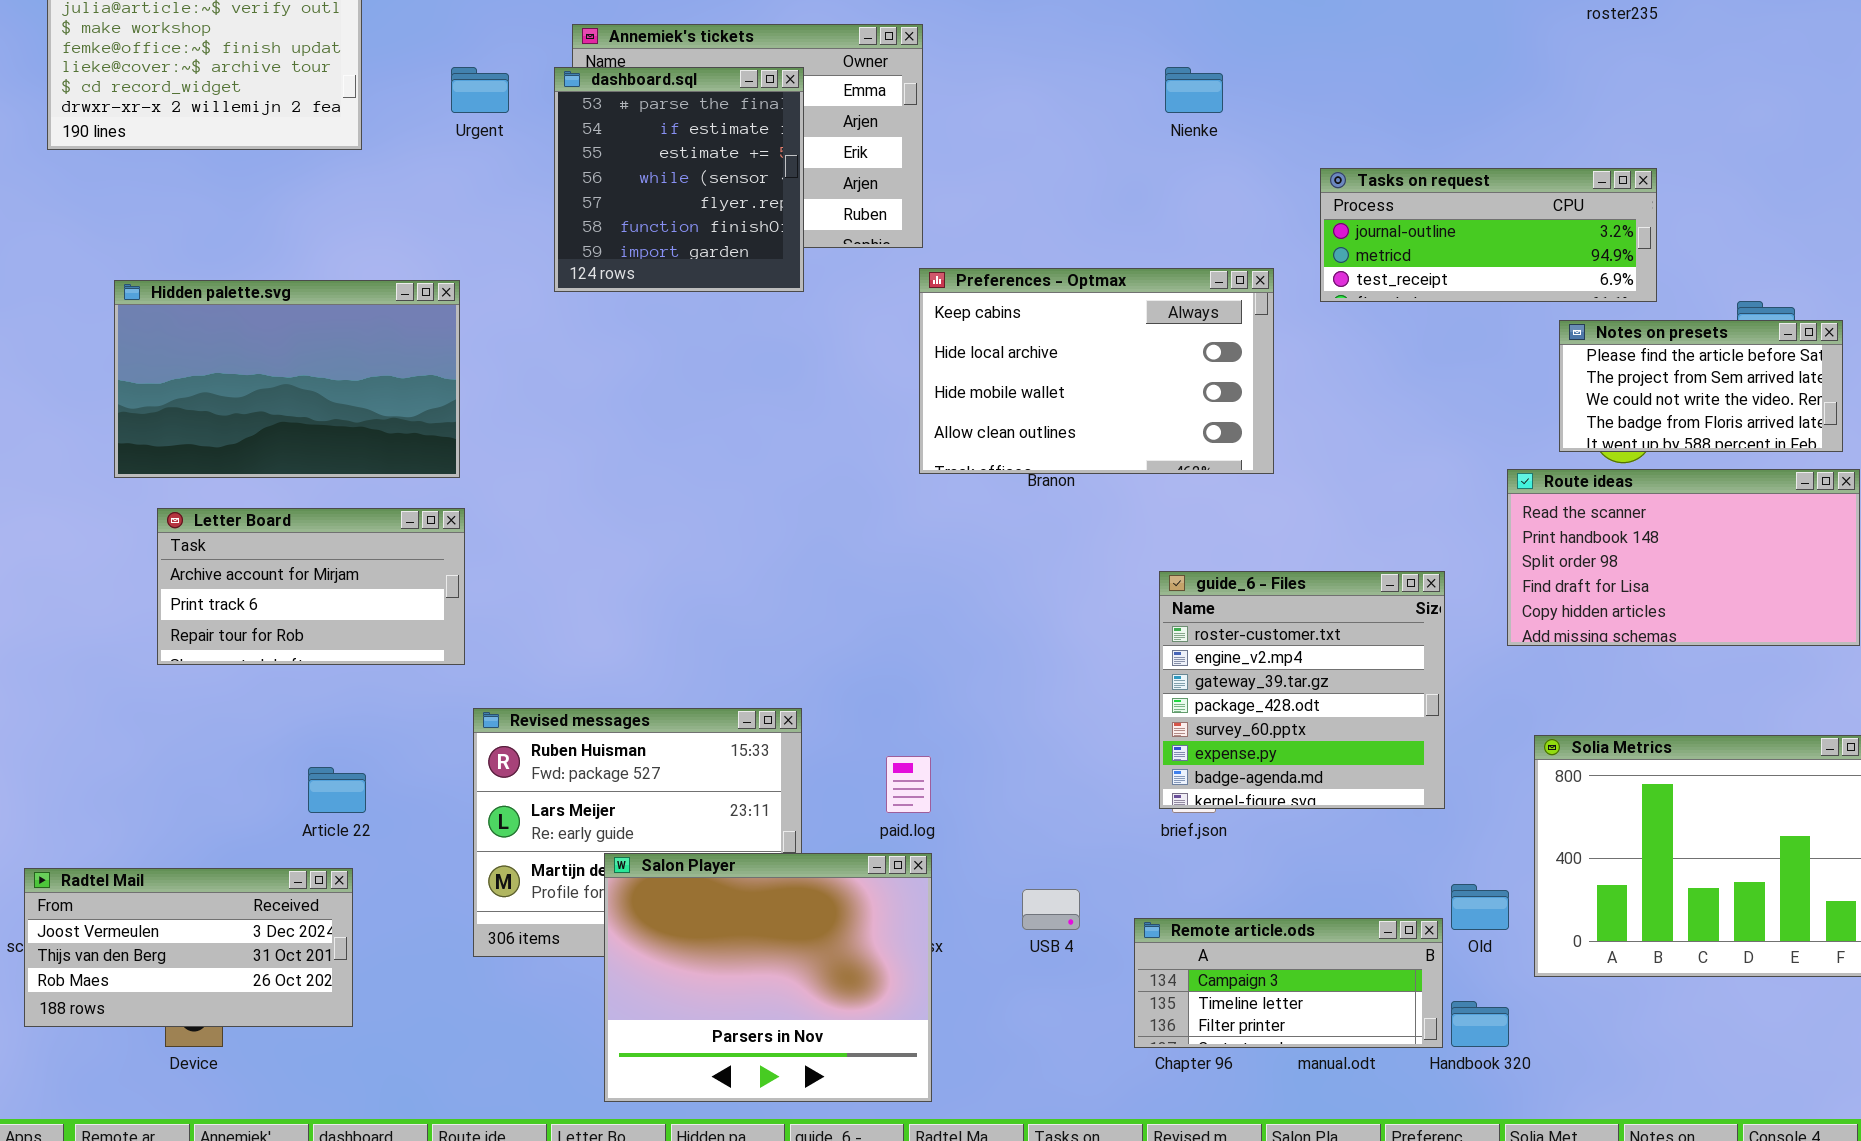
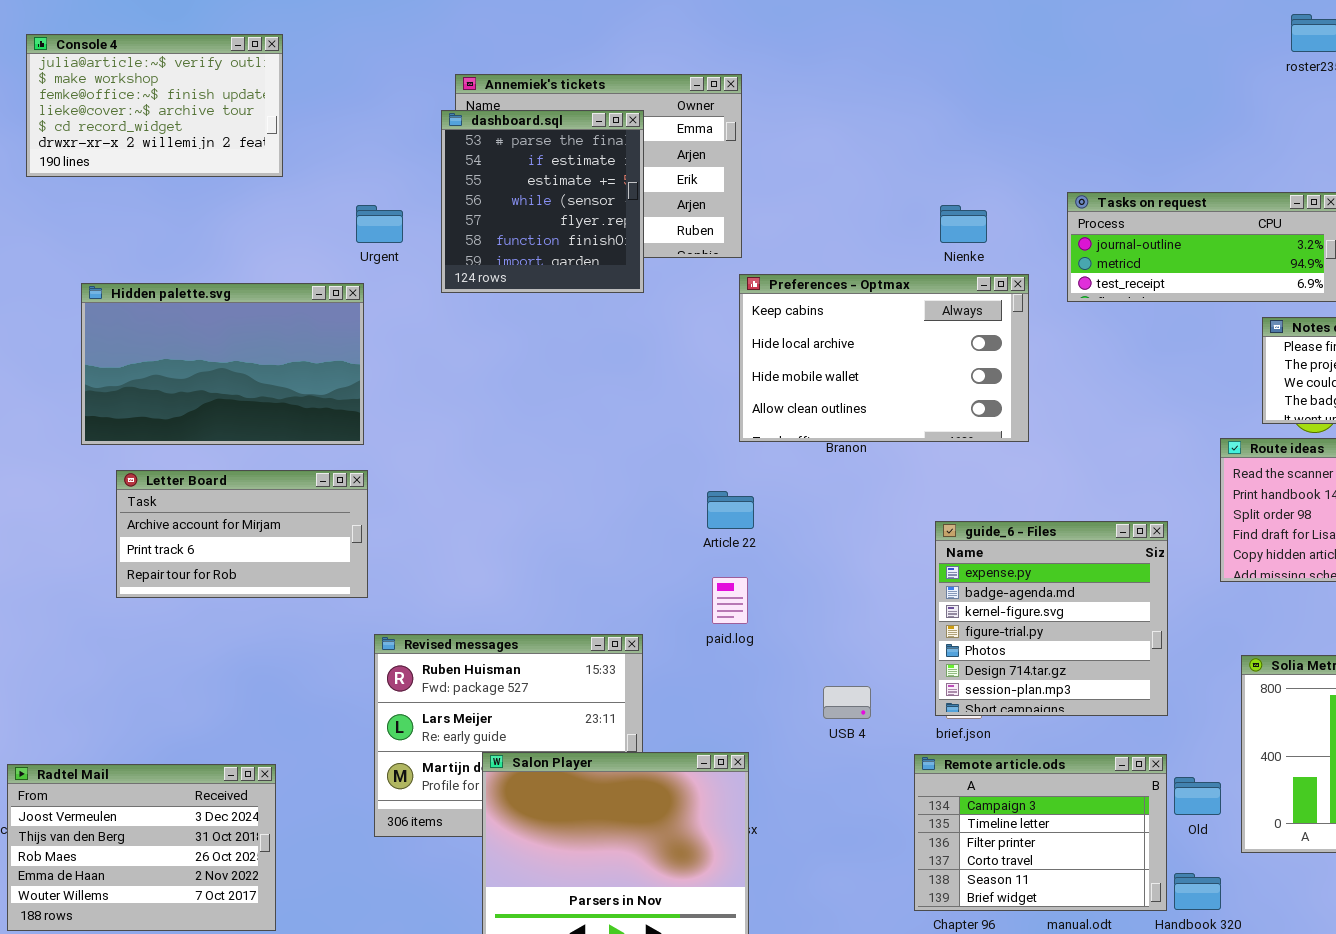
Urgent: [451,67,509,113] -> [356,205,403,243], moved
Nienke: [1165,67,1223,113] -> [940,205,987,243], moved
guide_6 - Files: [1159,571,1445,809] -> [935,521,1168,716], scrolled down 5 rows
paid.log: [886,756,931,813] -> [712,577,748,624], moved
Article 22: [308,767,366,813] -> [707,491,754,529], moved
Radtel Mail: [24,868,353,1027] -> [7,764,276,931], resized
USB 4: [1022,889,1080,930] -> [823,686,871,719], moved
Remote article.ods: [1134,918,1443,1048] -> [914,754,1167,911], resized

